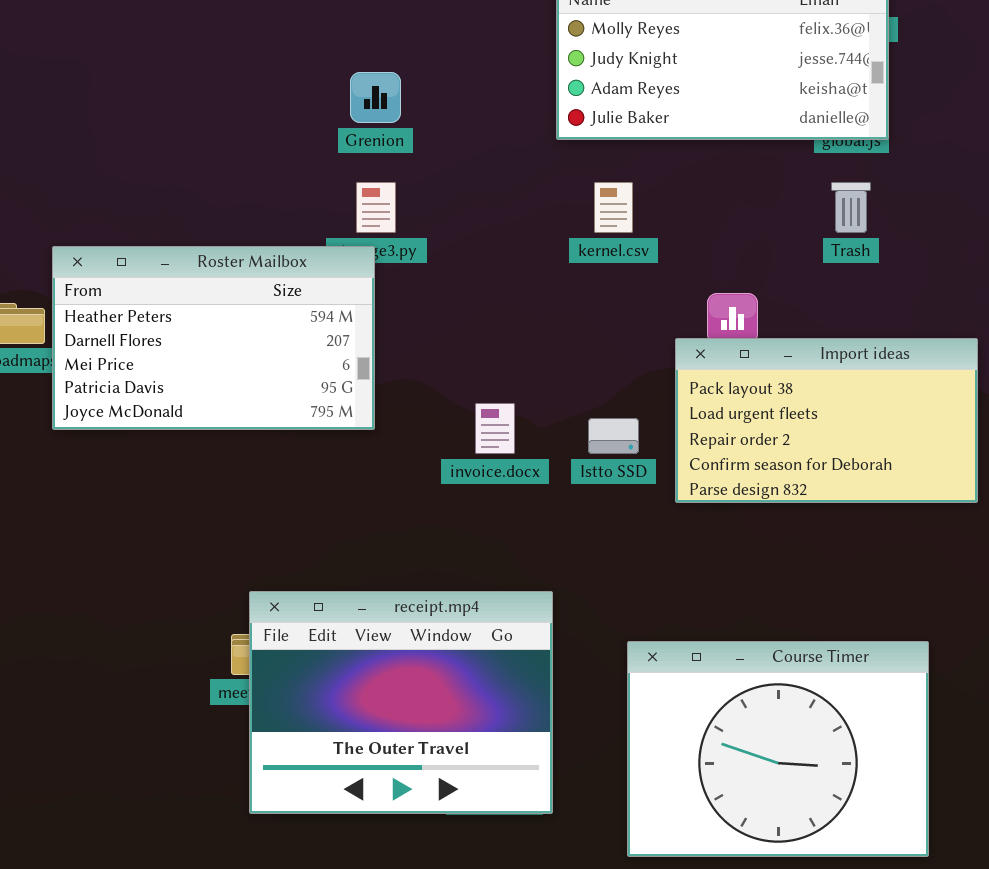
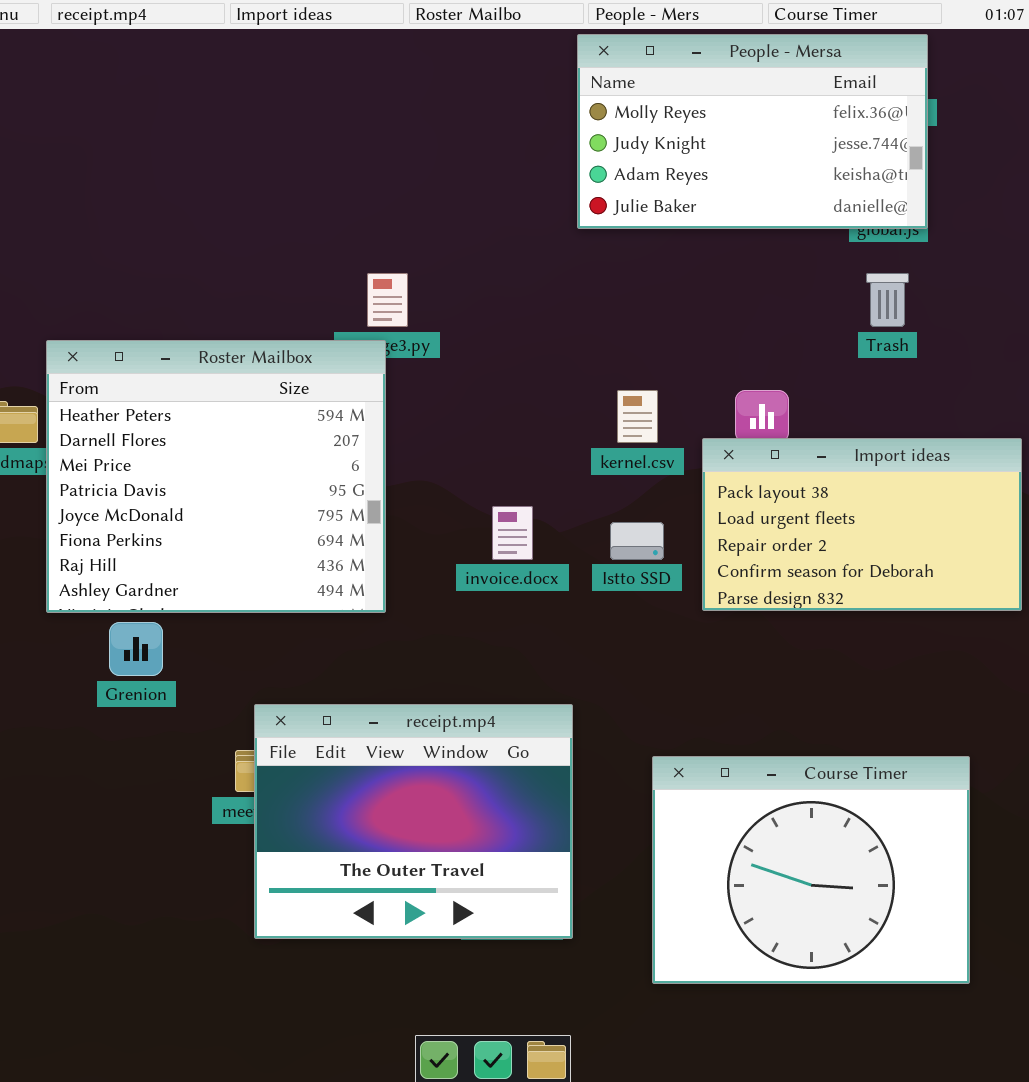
Grenion: [350,72,401,123] -> [109,622,163,676], moved
kernel.csv: [594,182,633,233] -> [617,390,658,443], moved
Roster Mailbox: [52,246,375,430] -> [46,340,386,613], resized

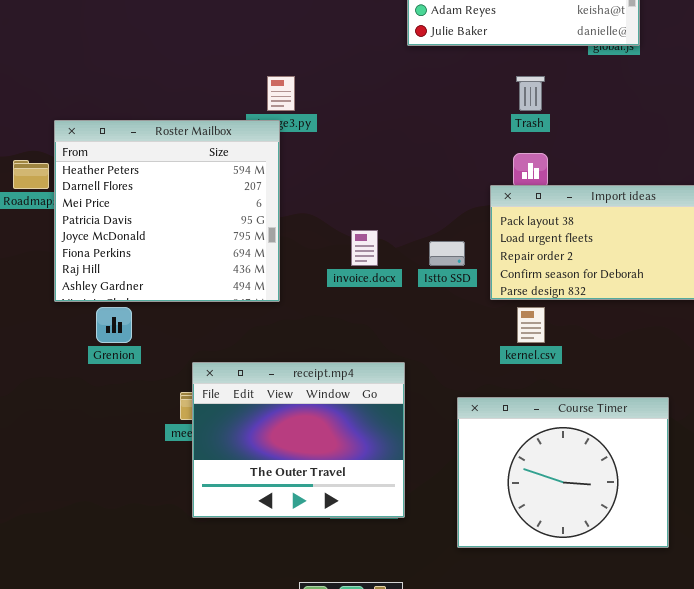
Trash: [866,273,909,327] -> [516,76,545,111], moved
kernel.csv: [617,390,658,443] -> [517,307,545,343], moved

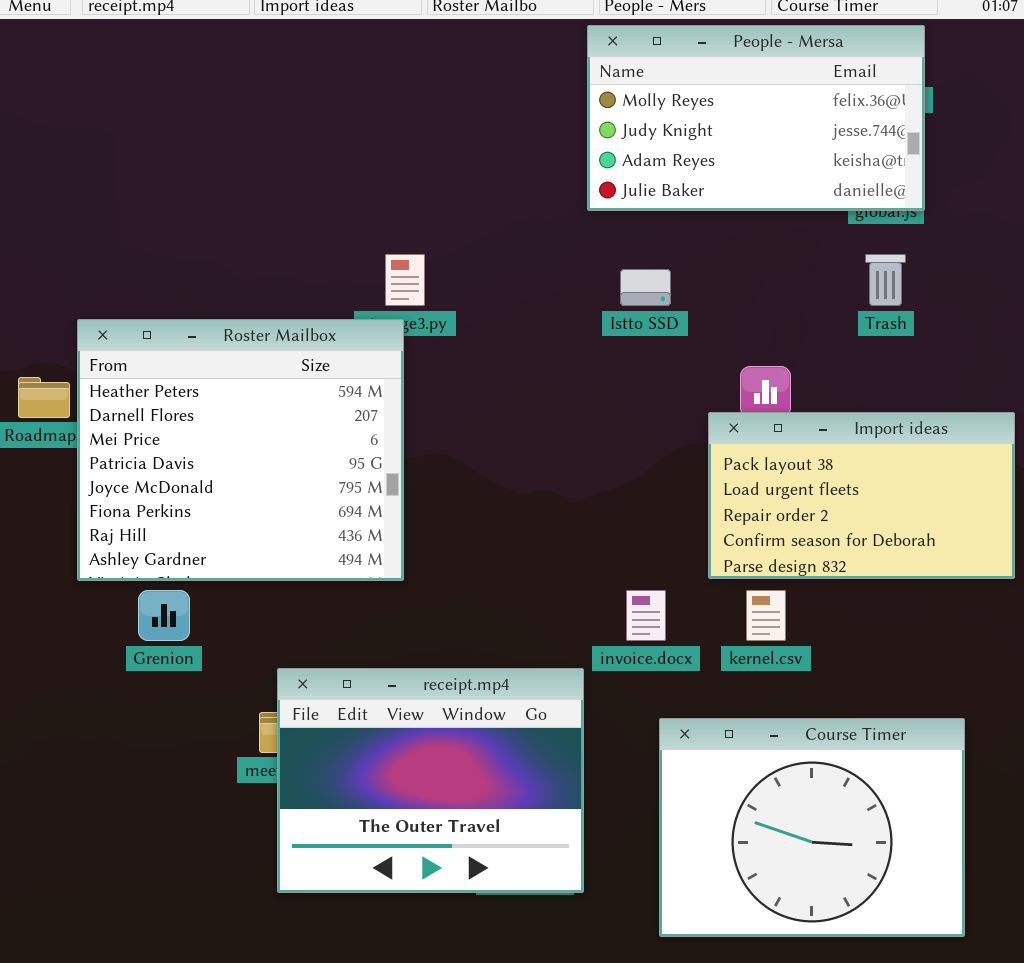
Trash: [516,76,545,111] -> [865,254,906,306], moved
invoice.docx: [351,230,378,266] -> [626,590,666,641], moved
Istto SSD: [429,241,465,266] -> [620,269,671,306], moved

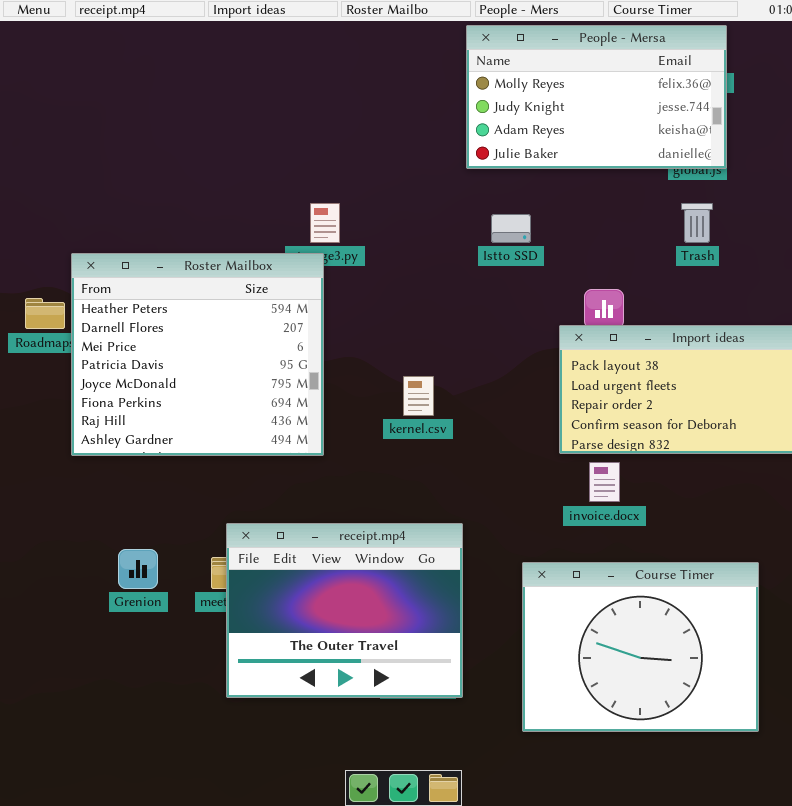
Grenion: [138,590,190,641] -> [118,549,158,589], moved
invoice.docx: [626,590,666,641] -> [589,462,620,502], moved
kernel.csv: [746,590,786,641] -> [403,376,434,416], moved

